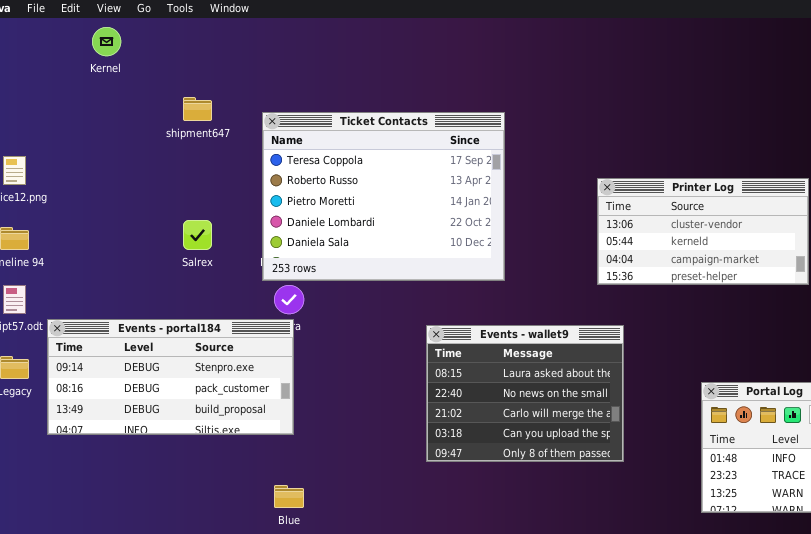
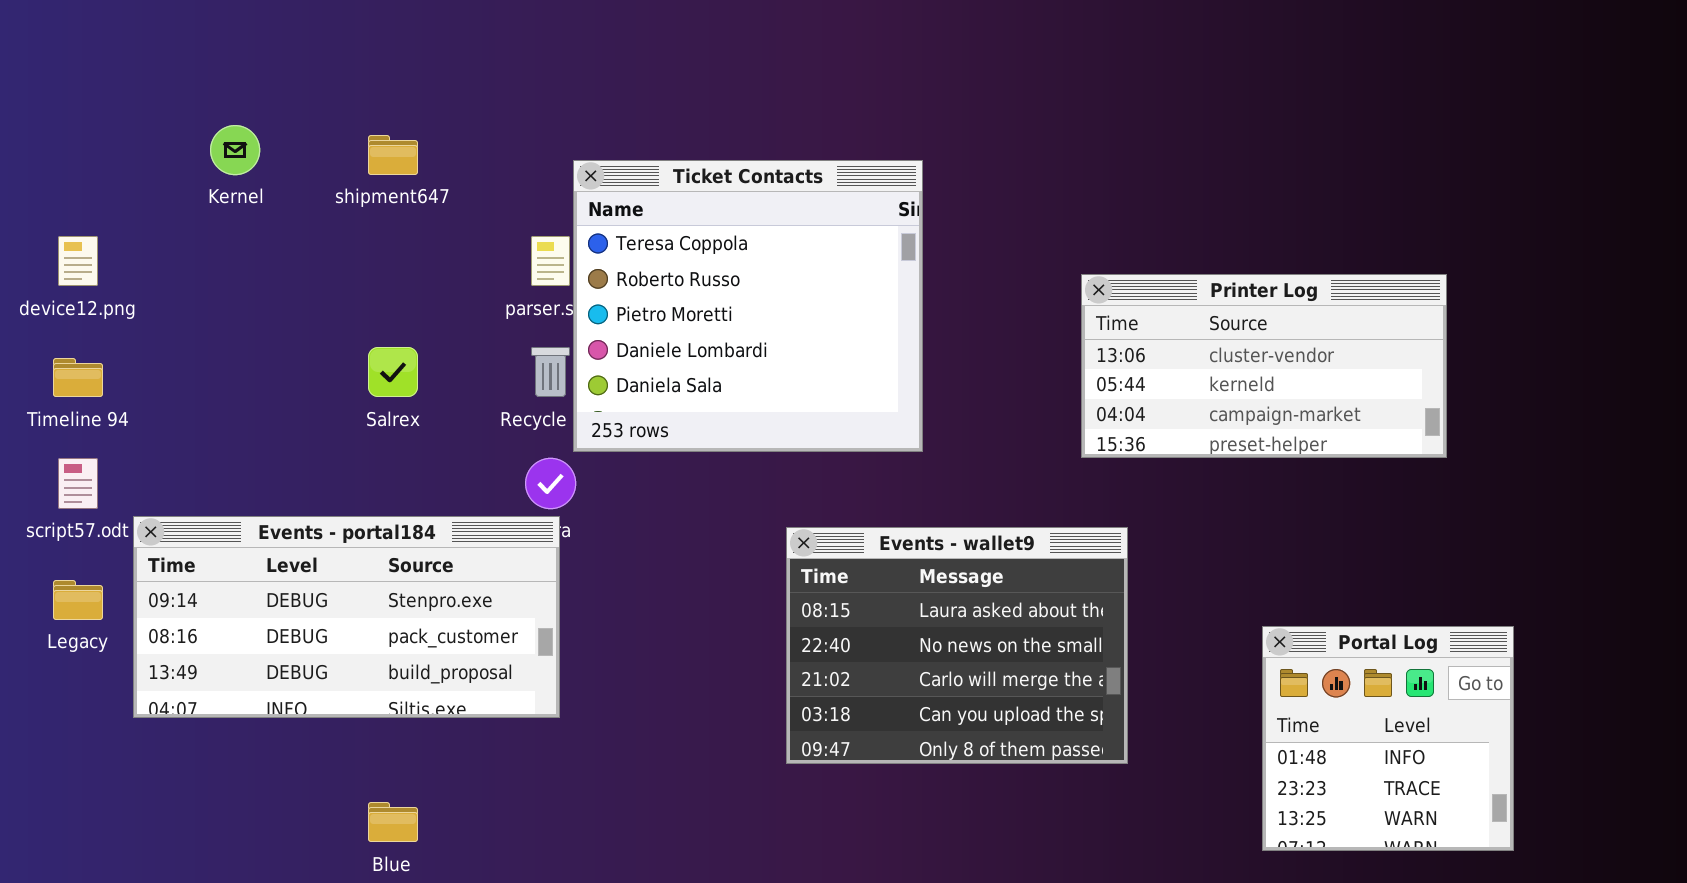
Kernel: [92,27,121,56] -> [210,125,260,175], moved
Ticket Contacts: [262,112,505,281] -> [573,160,923,452], resized
Blue: [274,485,304,508] -> [368,802,418,842], moved

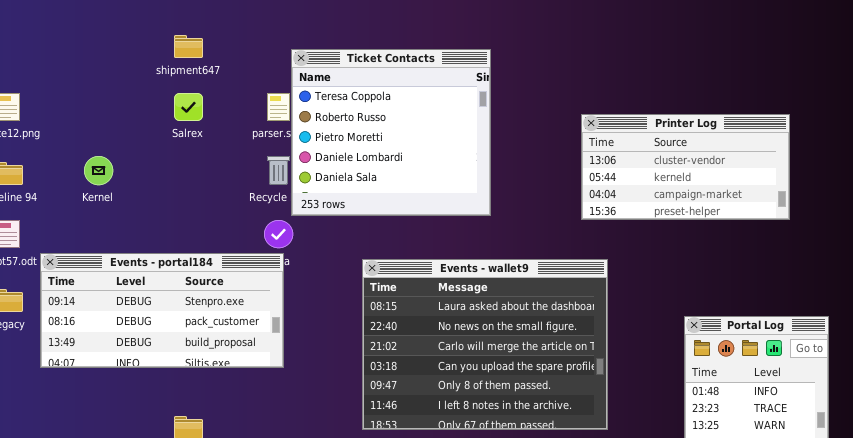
Kernel: [210,125,260,175] -> [84,156,113,185], moved
Salrex: [368,347,418,397] -> [174,93,203,121], moved
Events - wallet9: [786,527,1128,764] -> [362,259,608,430], resized

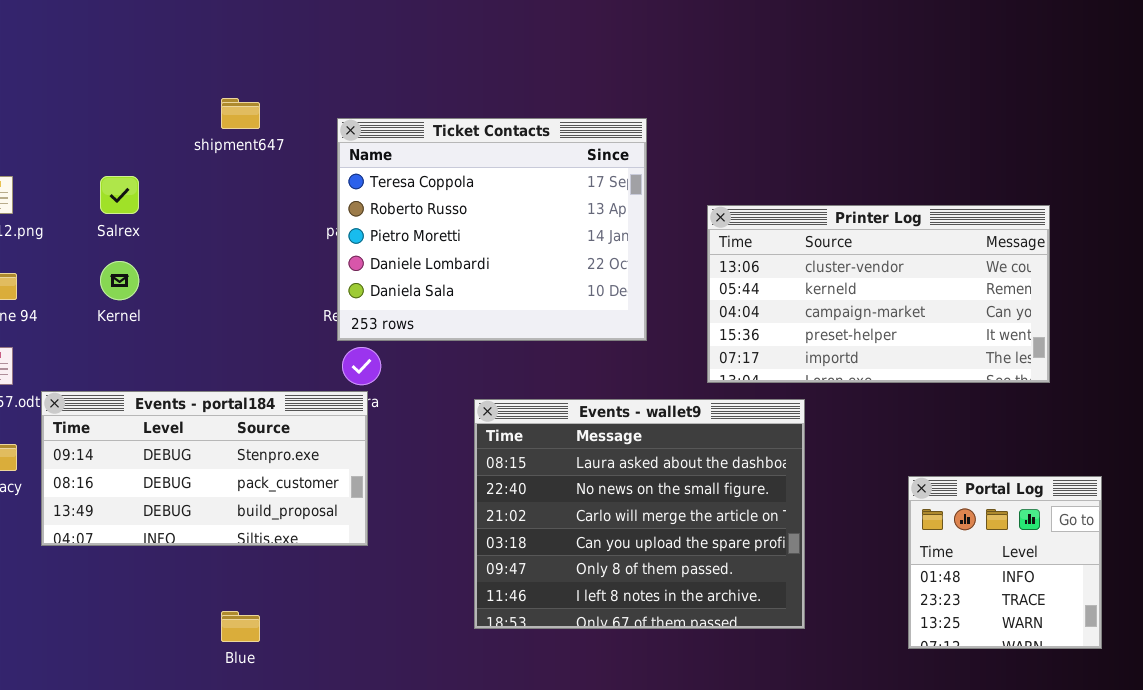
Ticket Contacts: [291,49,491,216] -> [337,118,647,341], resized
Salrex: [174,93,203,121] -> [100,176,139,214], moved
Printer Log: [581,114,790,220] -> [707,205,1050,383], resized

